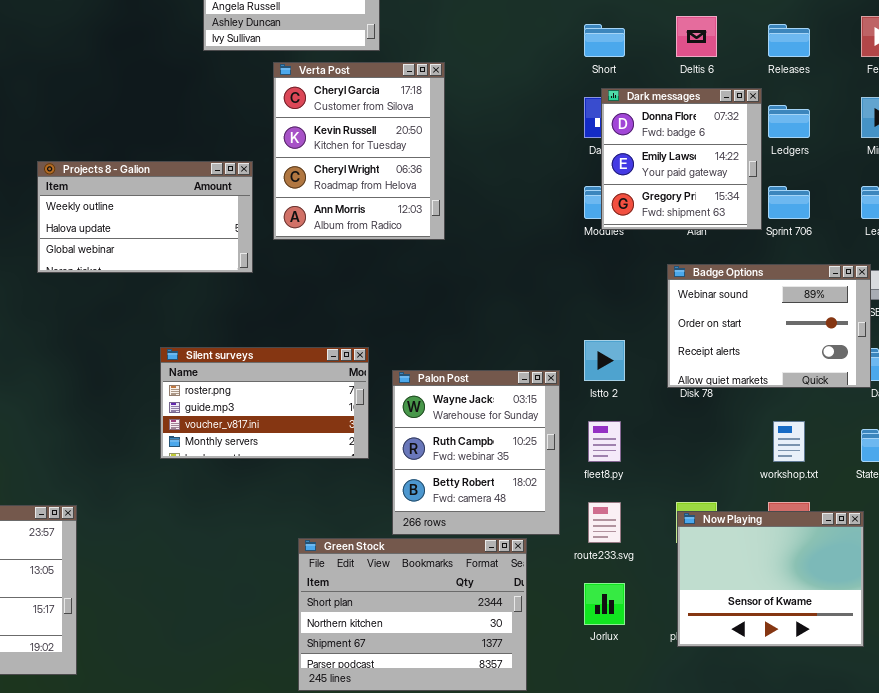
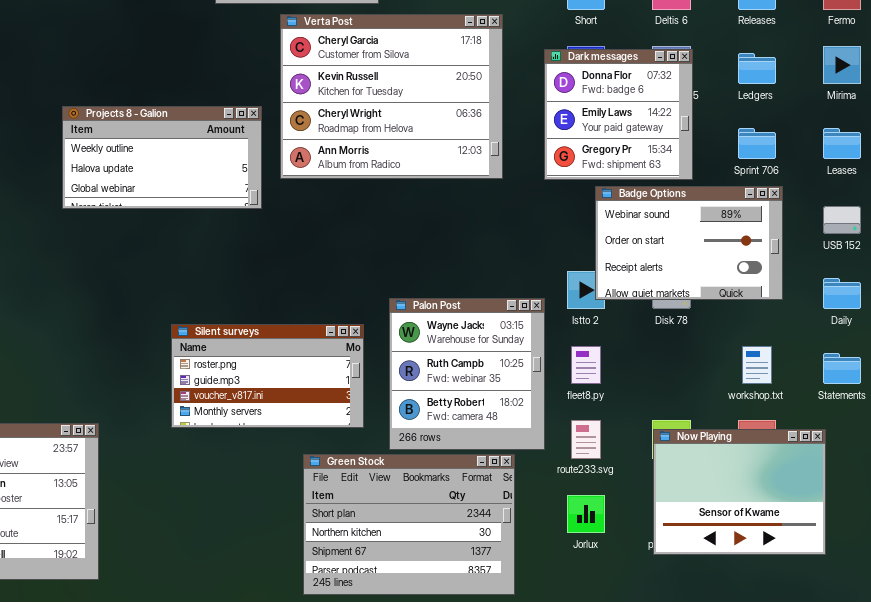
Verta Post: [273,62,445,240] -> [280,14,503,179], resized
Dark messages: [601,88,762,230] -> [544,49,693,180], moved
Badge Options: [667,264,871,388] -> [595,186,783,300], moved
Silent surveys: [160,347,369,459] -> [171,324,364,428], moved

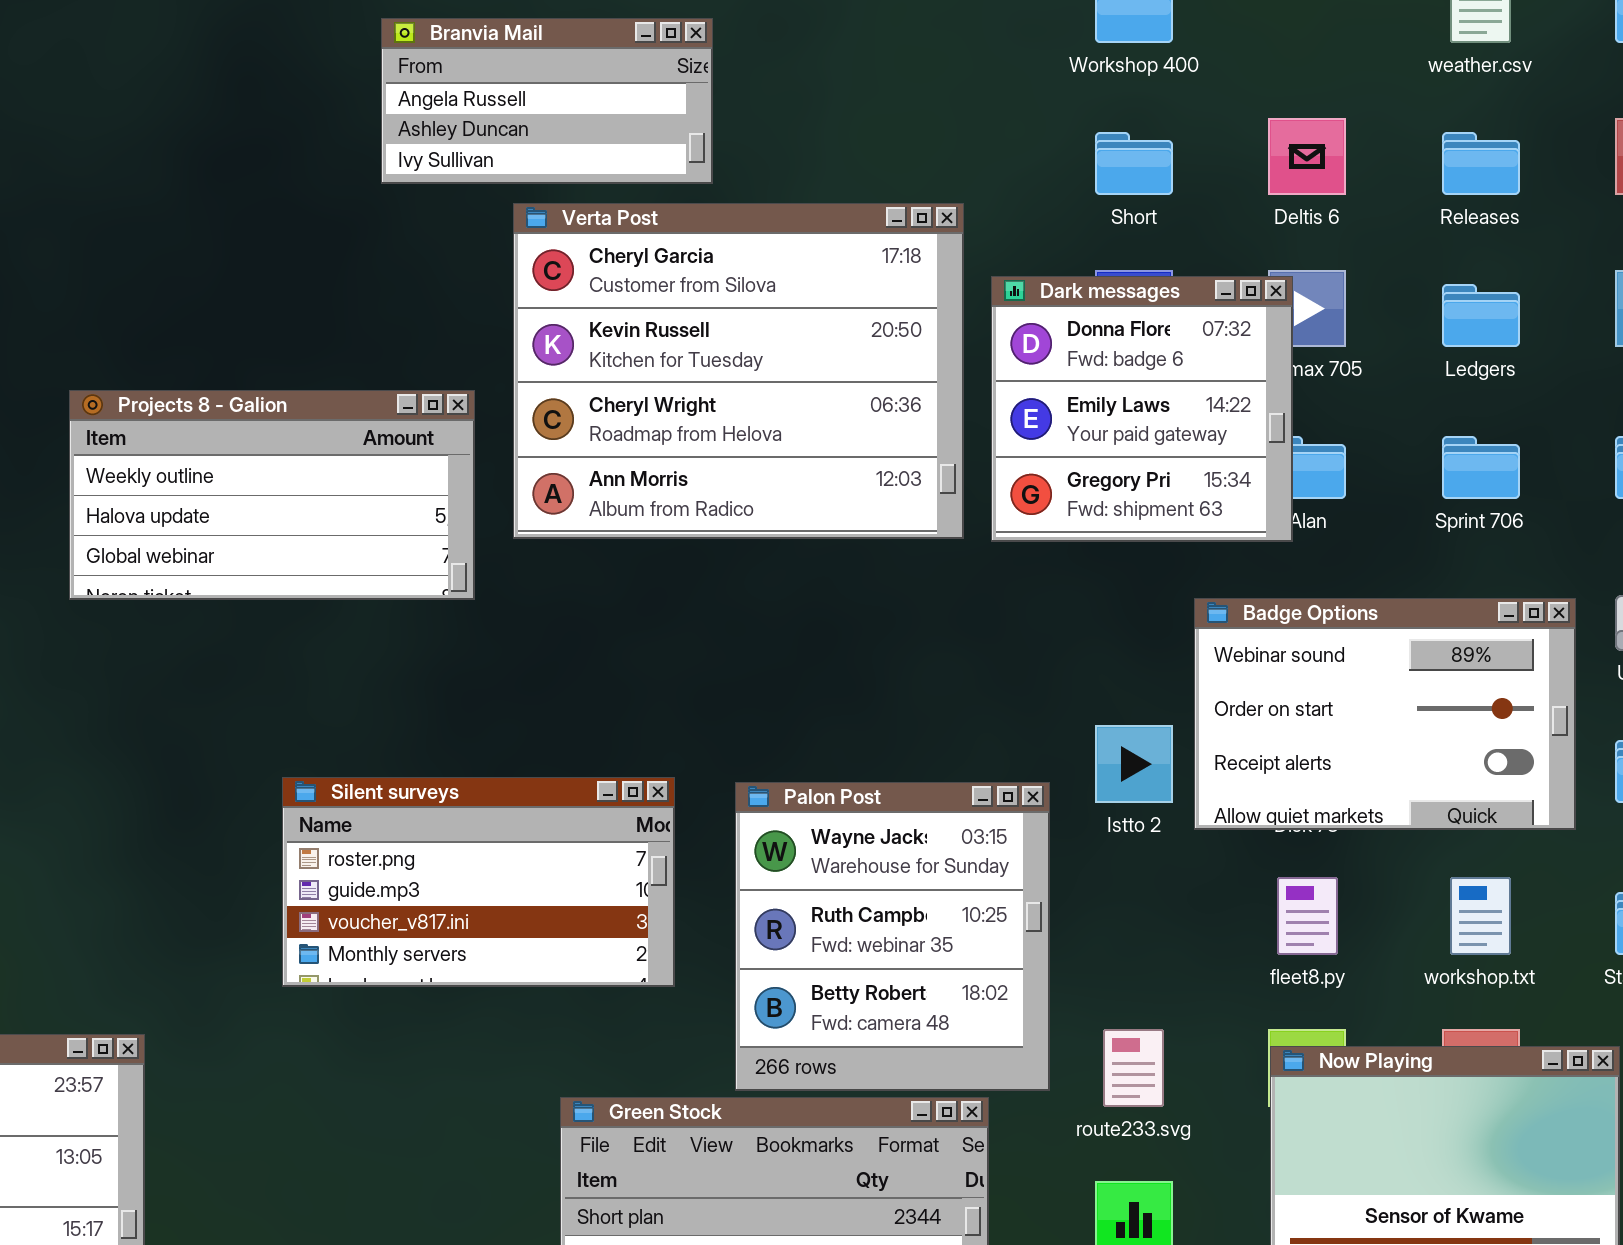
Dark messages: [544,49,693,180] -> [991,276,1293,542], moved
Badge Options: [595,186,783,300] -> [1194,598,1576,830], moved
Silent surveys: [171,324,364,428] -> [282,777,675,987], moved
fleet8.py: [571,346,601,384] -> [1277,877,1338,955], moved

